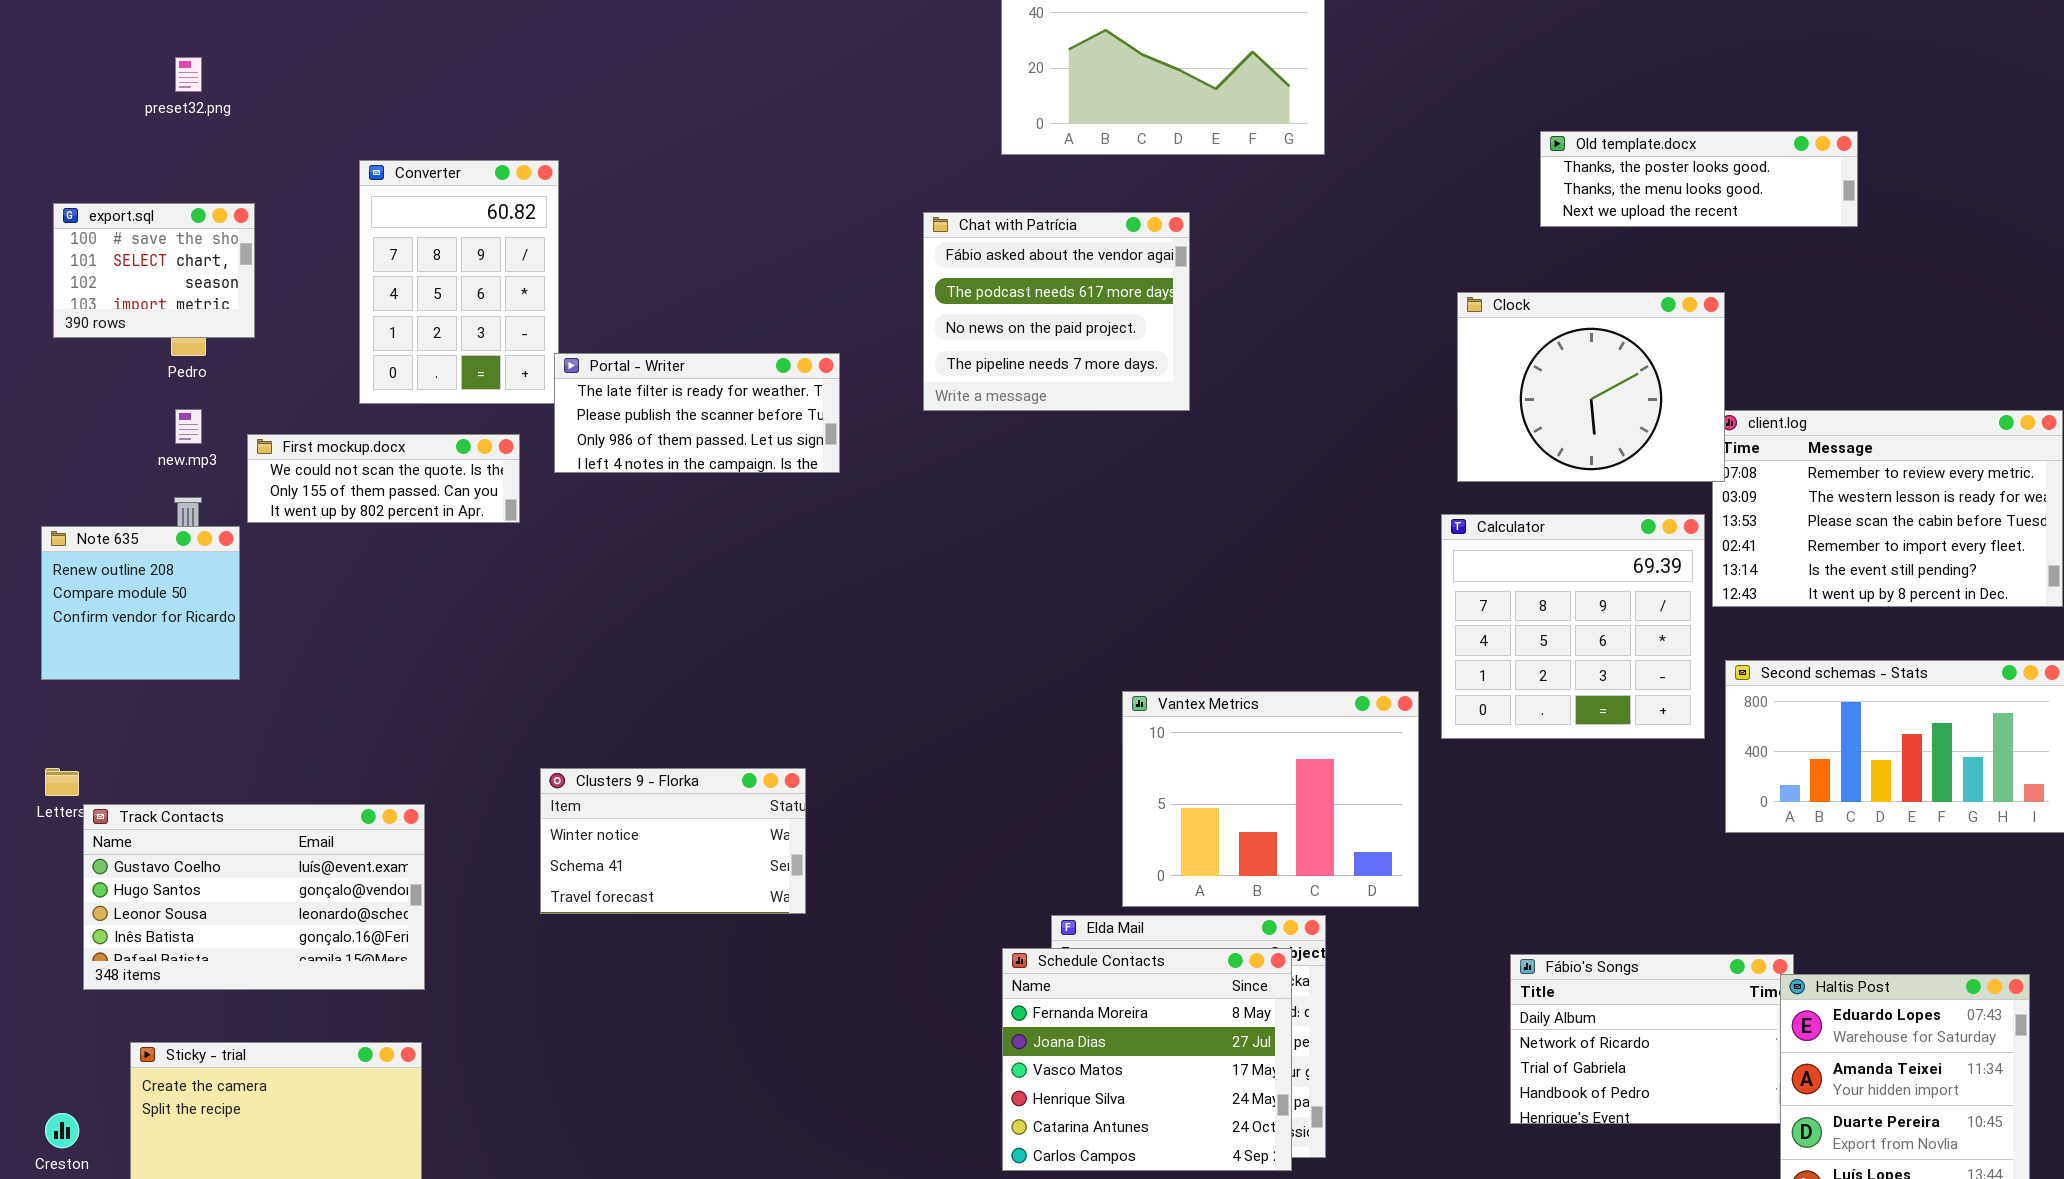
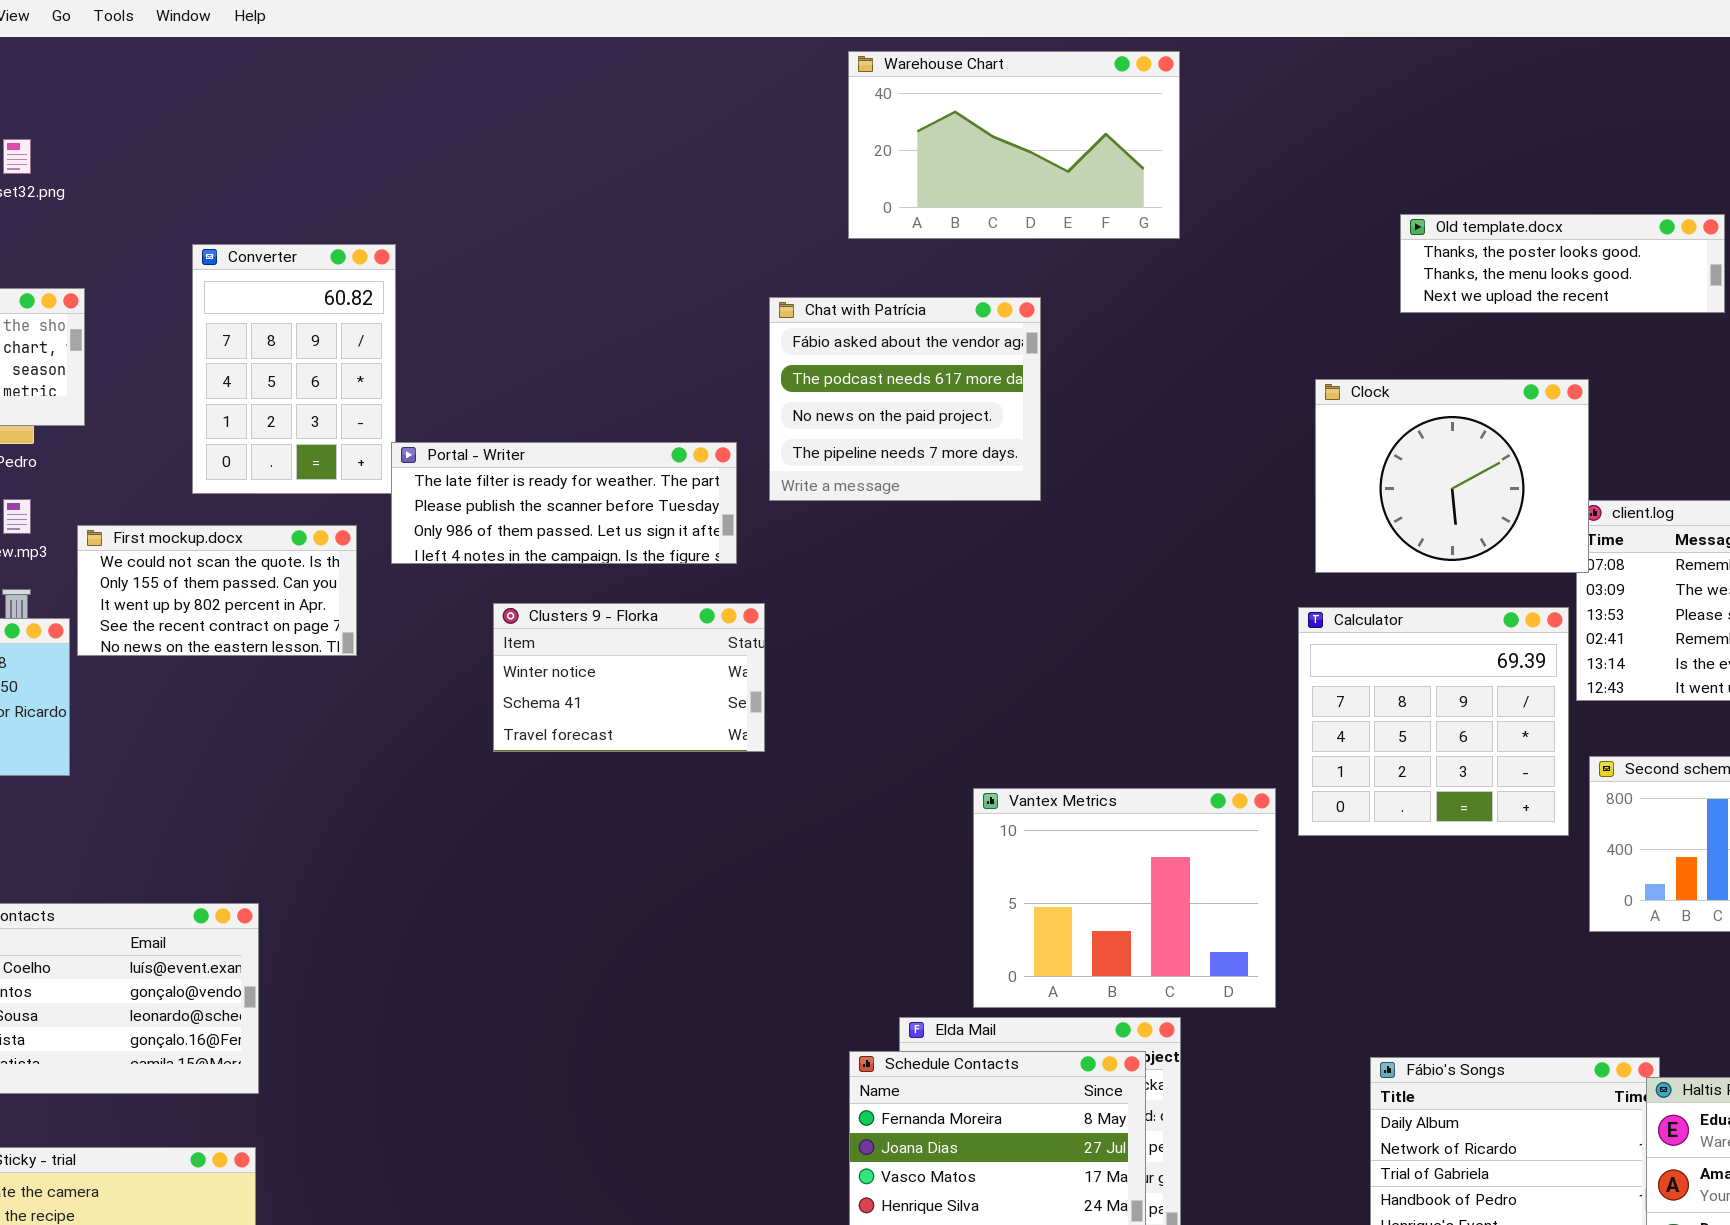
Portal - Writer: [554,353,840,473] -> [391,442,737,564], resized
First mockup.docx: [247,434,520,523] -> [77,525,357,656], resized
Clusters 9 - Florka: [540,768,806,914] -> [493,603,765,752], moved

